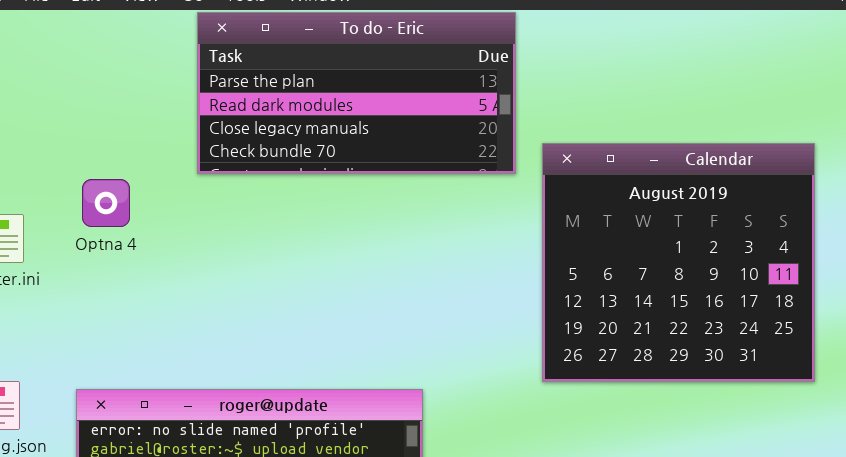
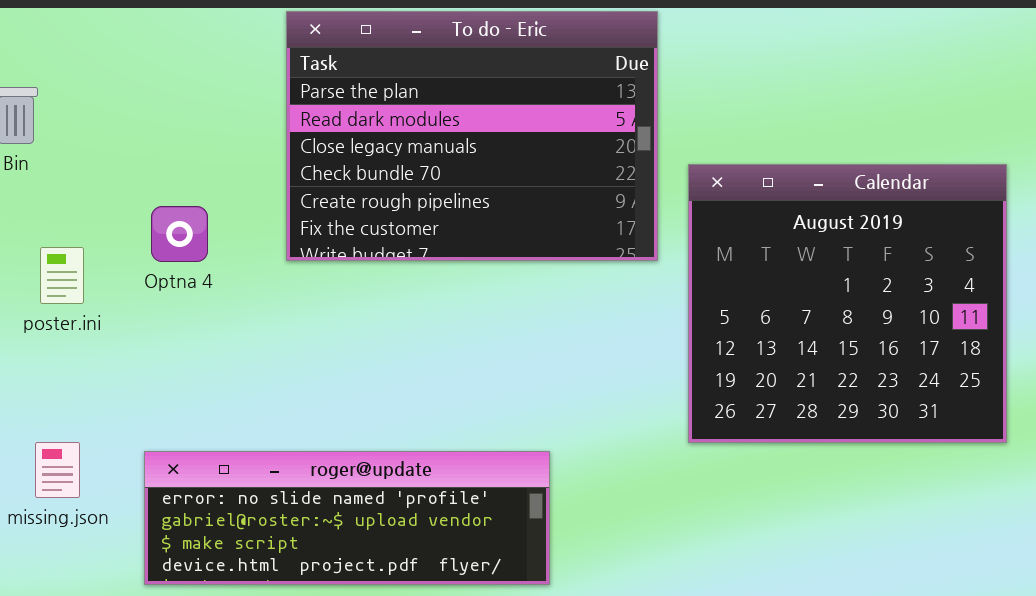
To do - Eric: [197,12,516,174] -> [286,11,658,261], resized

